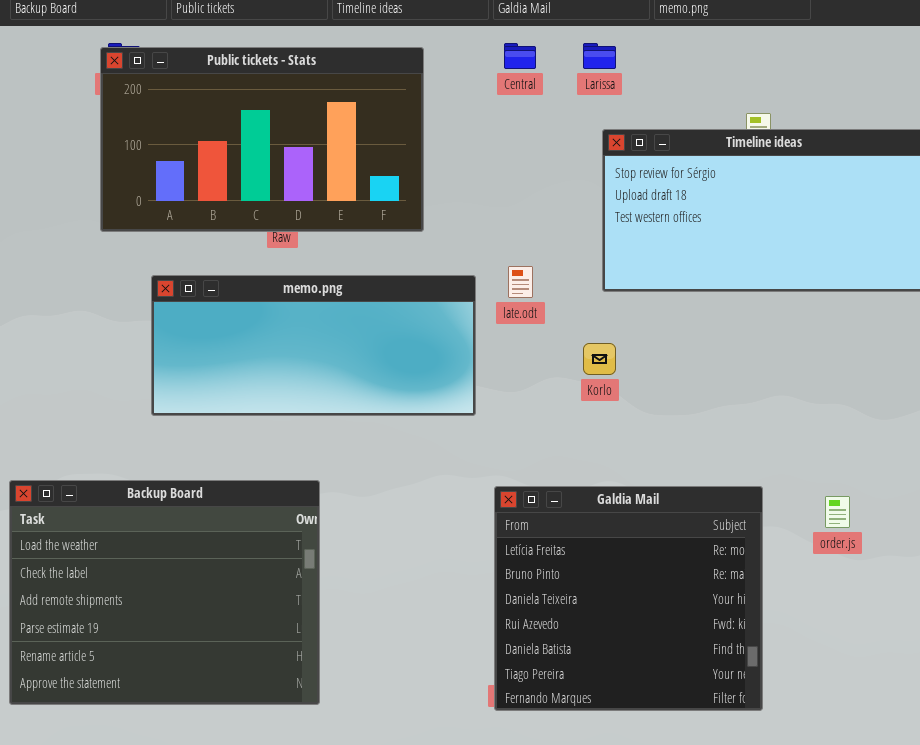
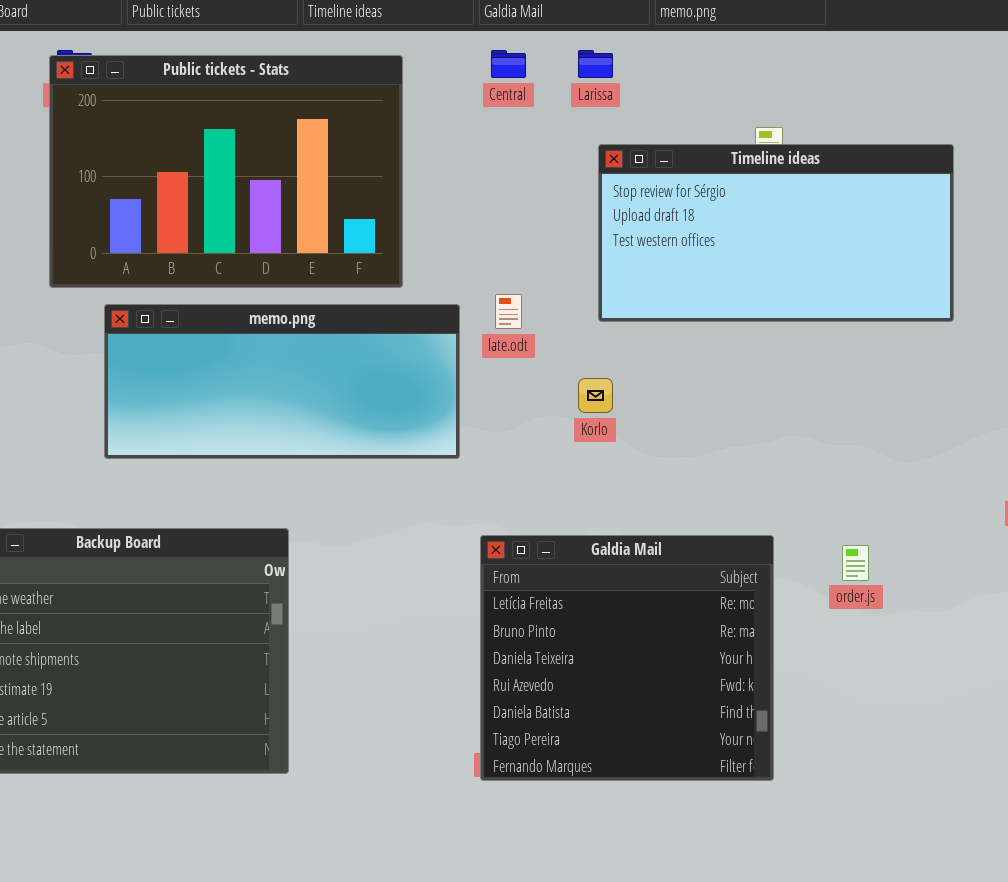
Public tickets - Stats: [100,47,424,232] -> [49,55,403,288], resized

